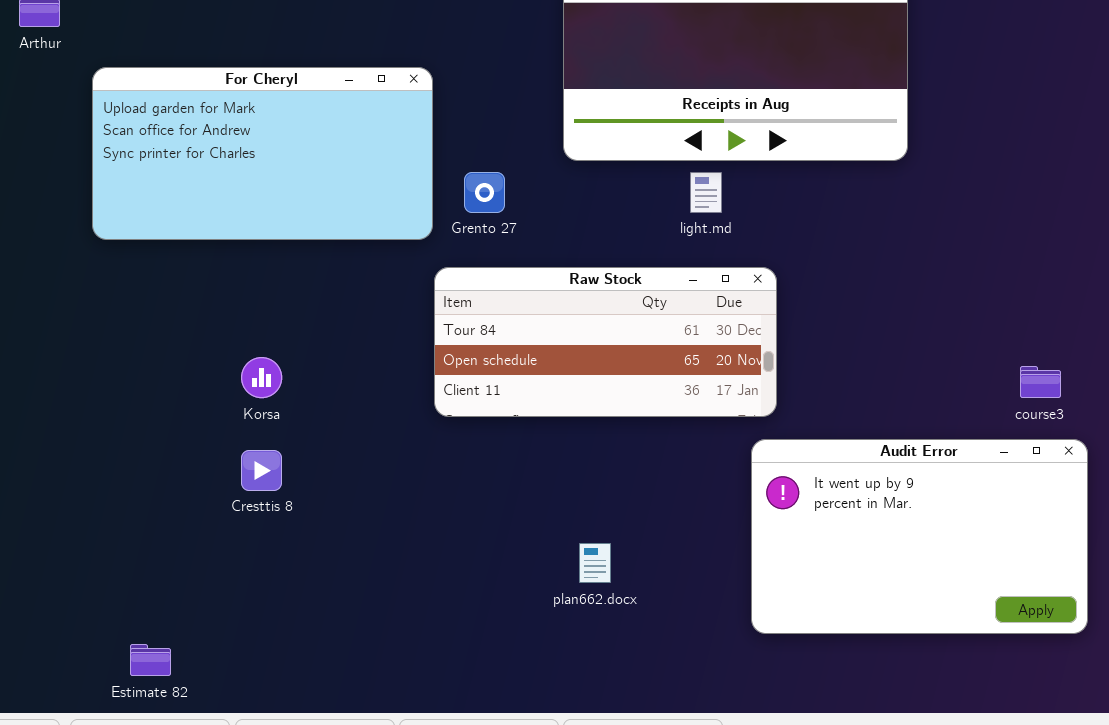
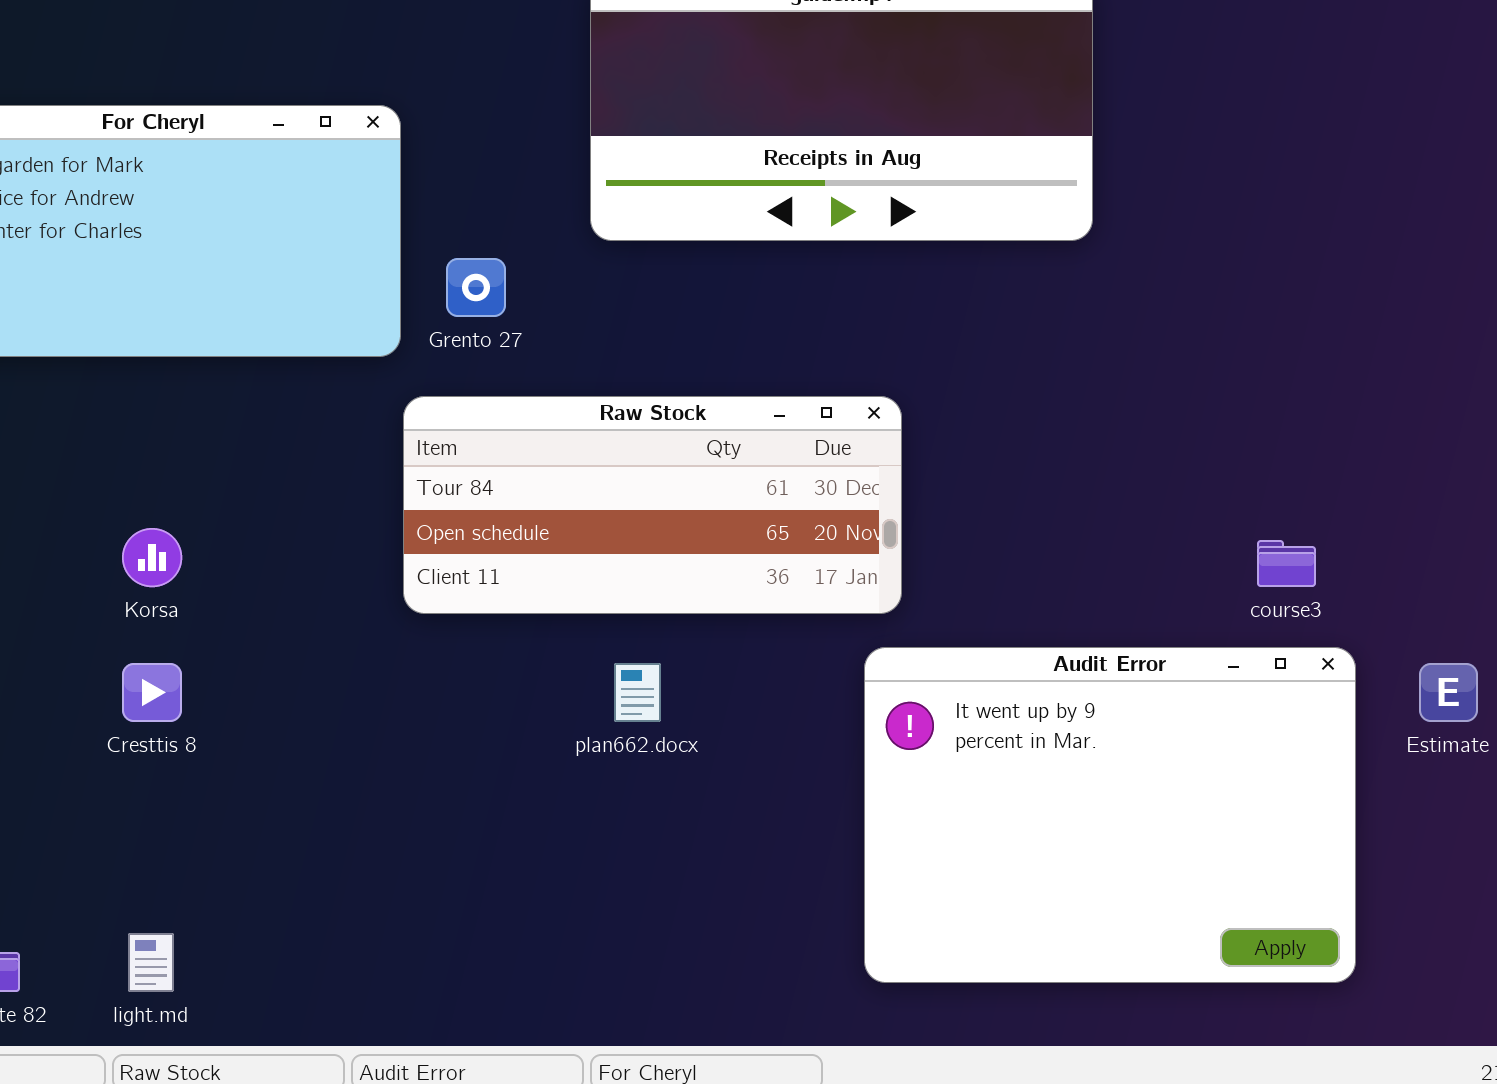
light.md: [690,172,722,213] -> [128,933,174,992], moved
Audit Error: [751,439,1088,634] -> [864,647,1356,983], resized
plan662.docx: [579,543,611,583] -> [614,663,661,722], moved

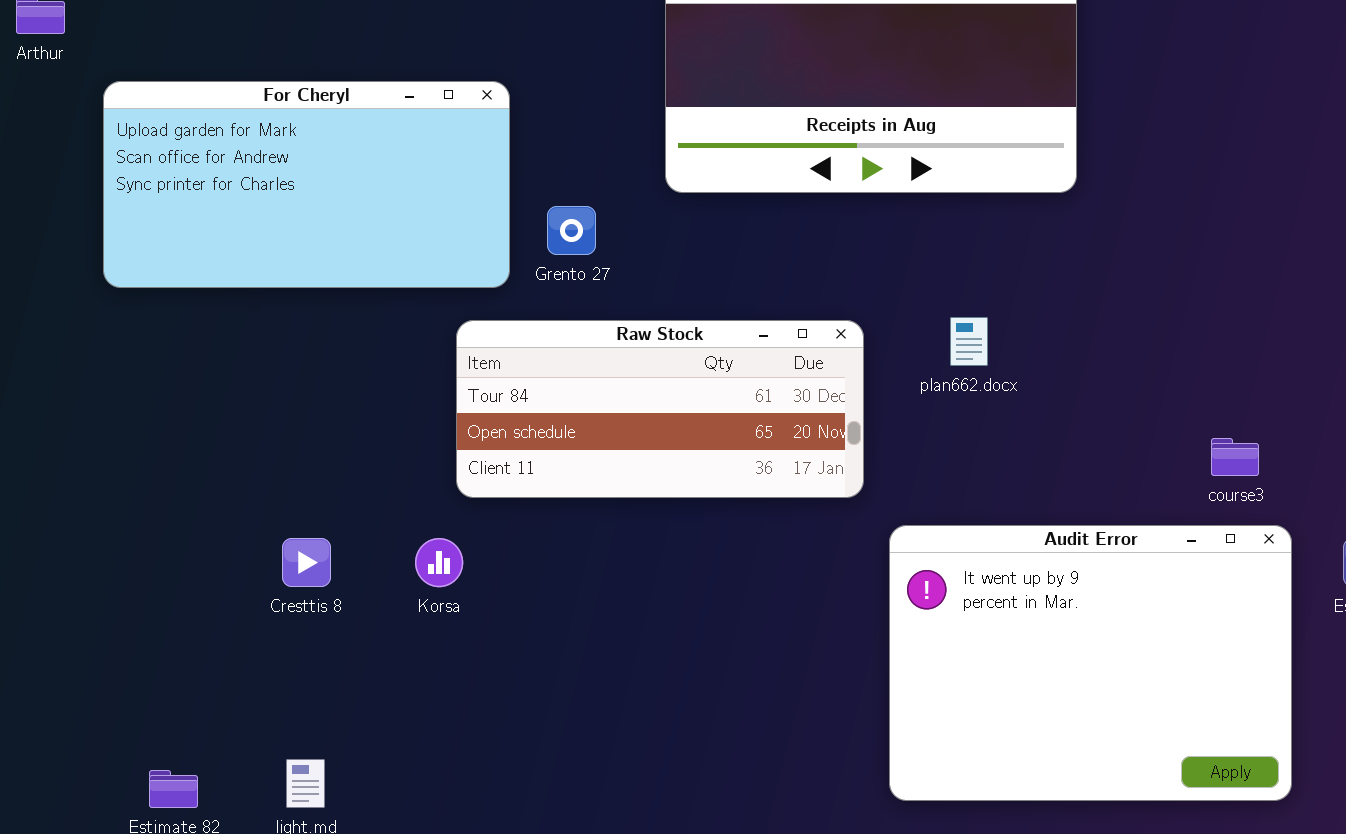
Raw Stock: [403,396,902,614] -> [456,320,864,498], moved
Korsa: [122,528,182,587] -> [415,538,463,587], moved
plan662.docx: [614,663,661,722] -> [950,317,988,366], moved

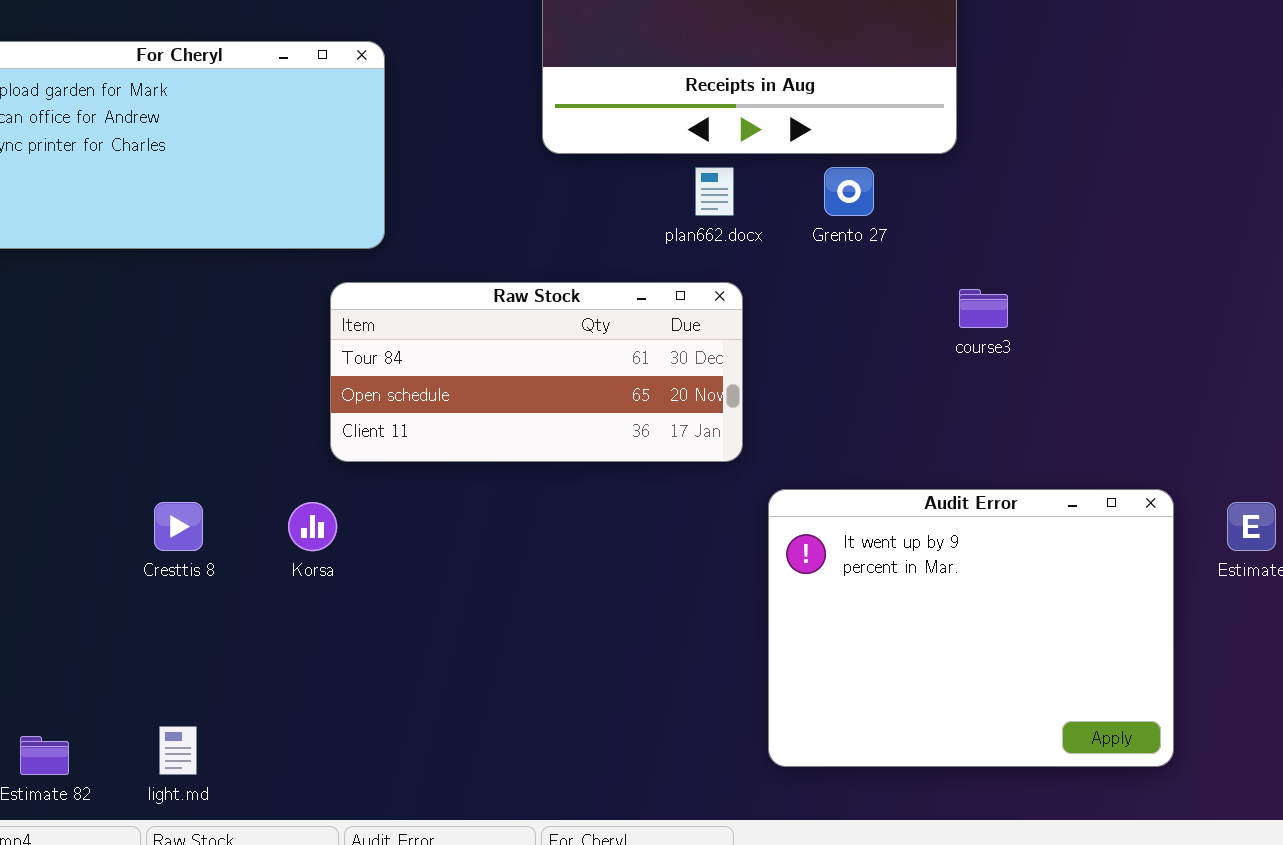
Grento 27: [547,206,596,255] -> [824,167,874,216], moved
plan662.docx: [950,317,988,366] -> [695,167,734,216], moved
course3: [1211,438,1259,476] -> [959,289,1008,328], moved

